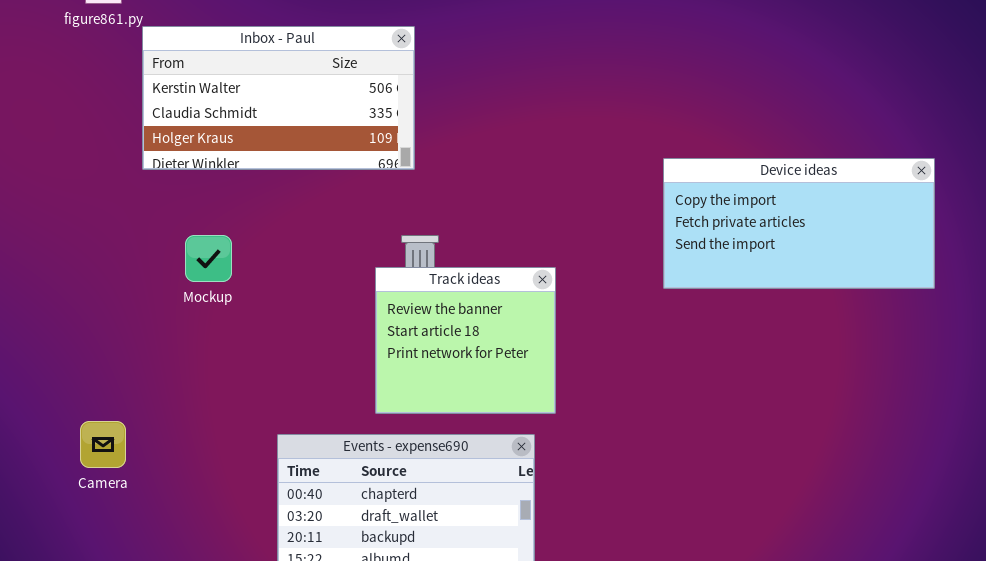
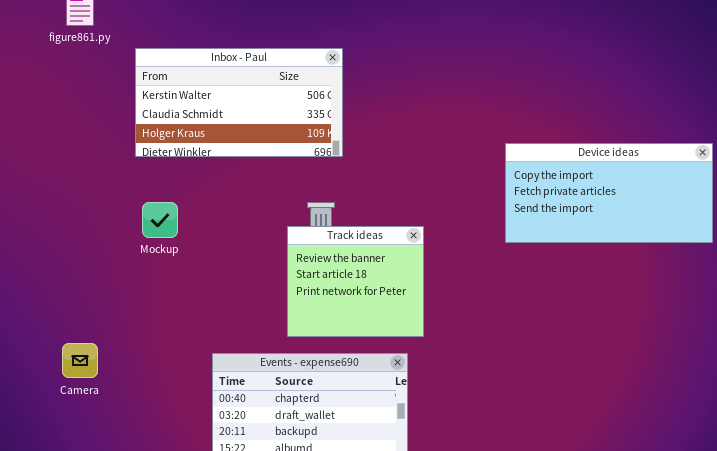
Inbox - Paul: [142,26,415,170] -> [135,48,343,157], moved

